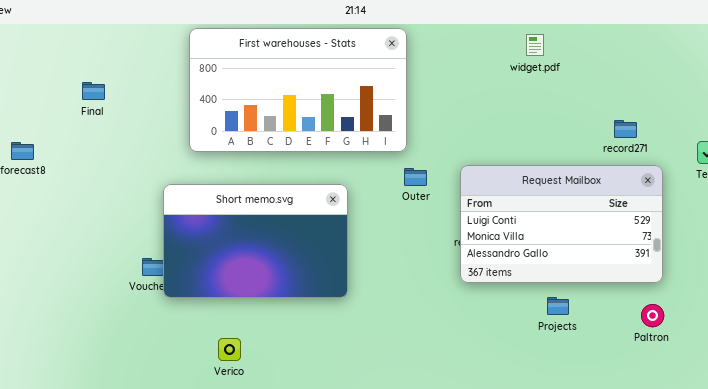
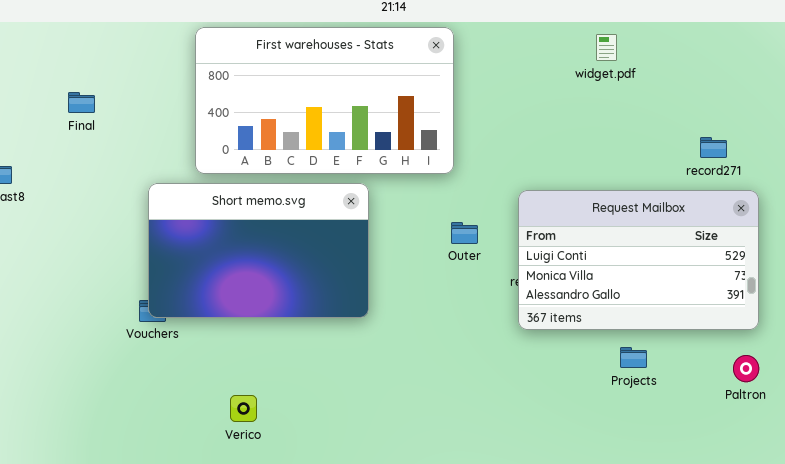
Outer: [404,168,427,186] -> [451,222,478,244], moved
Short memo.svg: [163,184,348,298] -> [148,183,369,318], moved

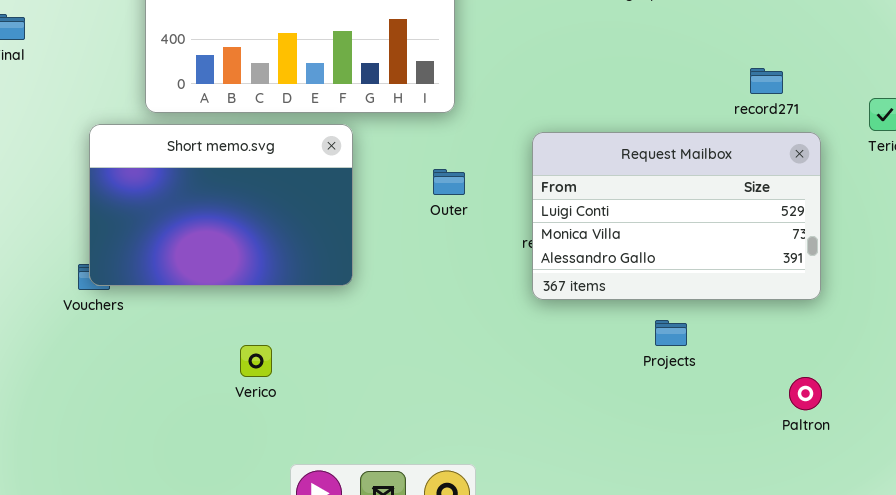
Outer: [451,222,478,244] -> [433,169,465,195], moved
Paltron: [733,355,759,382] -> [789,377,822,410], moved
Verico: [230,395,257,422] -> [240,345,272,377], moved

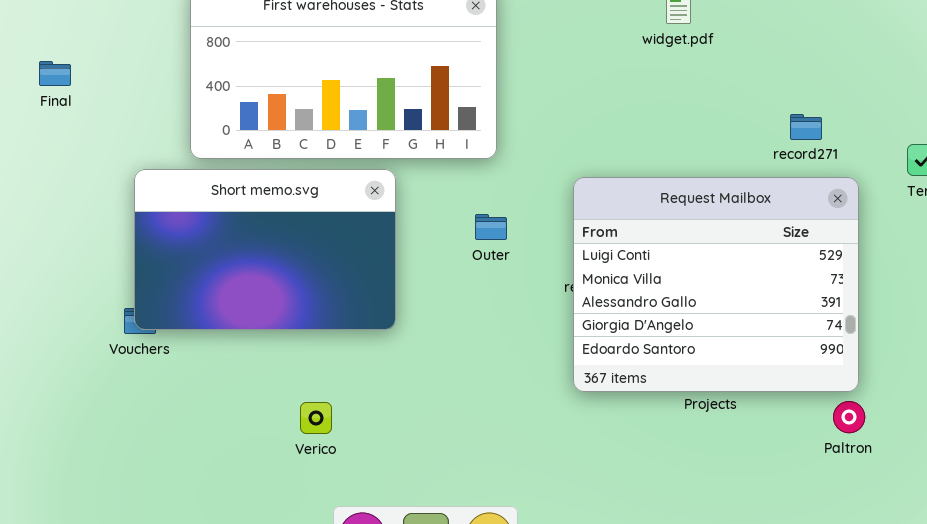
Request Mailbox: [532,132,821,300] -> [573,177,859,392], resized
Verico: [240,345,272,377] -> [300,402,332,434], moved
Paltron: [789,377,822,410] -> [833,401,865,433], moved

